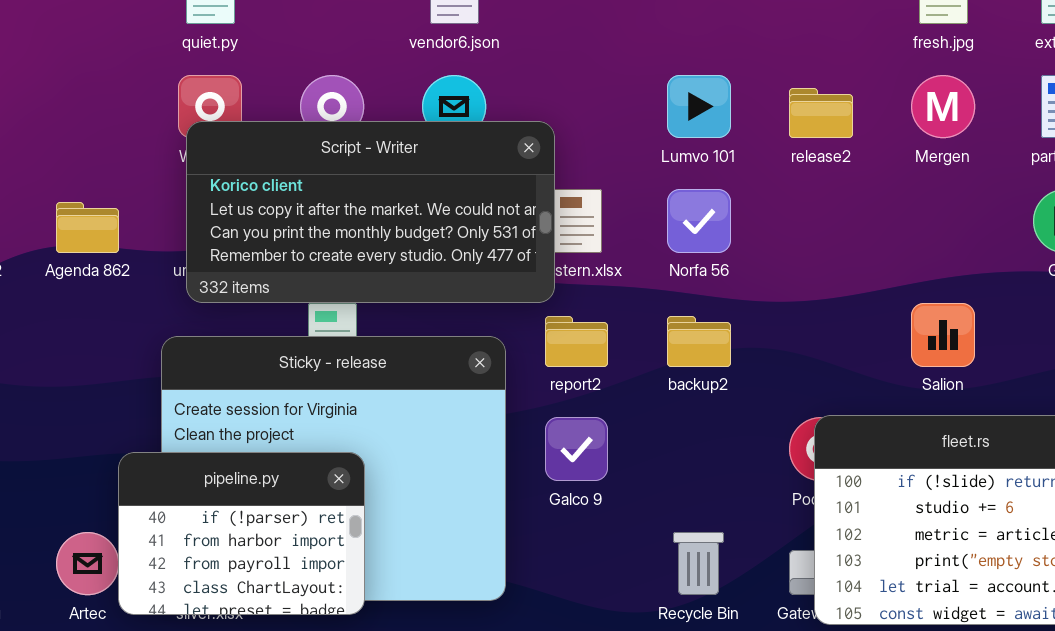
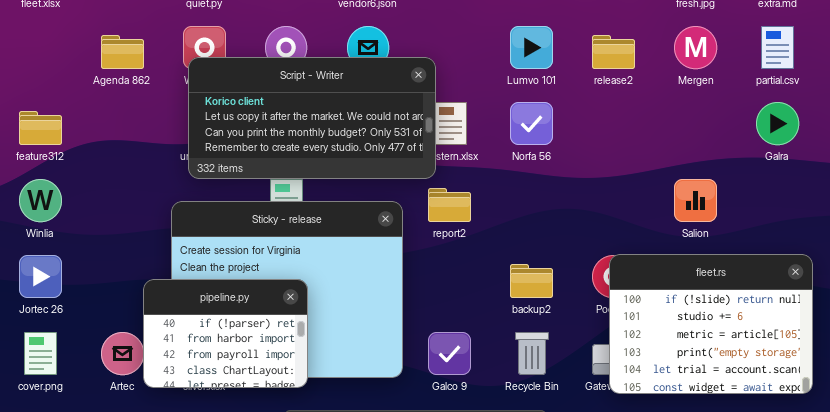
Agenda 862: [56,202,119,253] -> [101,35,144,69], moved
backup2: [667,316,731,367] -> [510,264,553,298], moved
Galco 9: [545,417,608,481] -> [428,332,471,375], moved

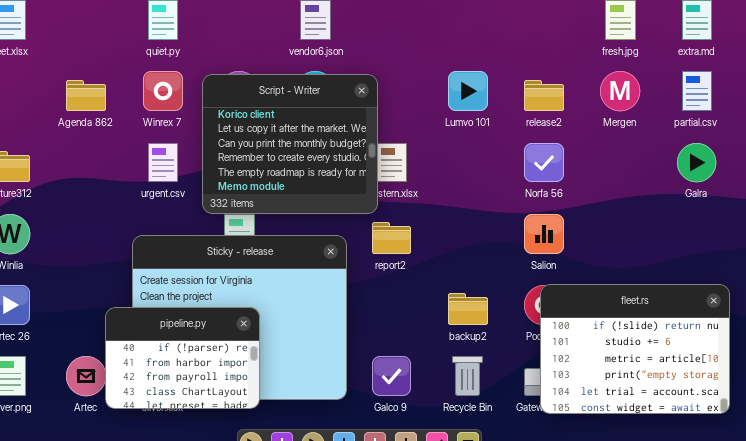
Script - Writer: [188,57,436,179] -> [202,74,378,214], resized
Norfa 56: [510,102,553,145] -> [524,143,564,182], moved
Salion: [674,179,717,222] -> [524,214,564,254], moved

